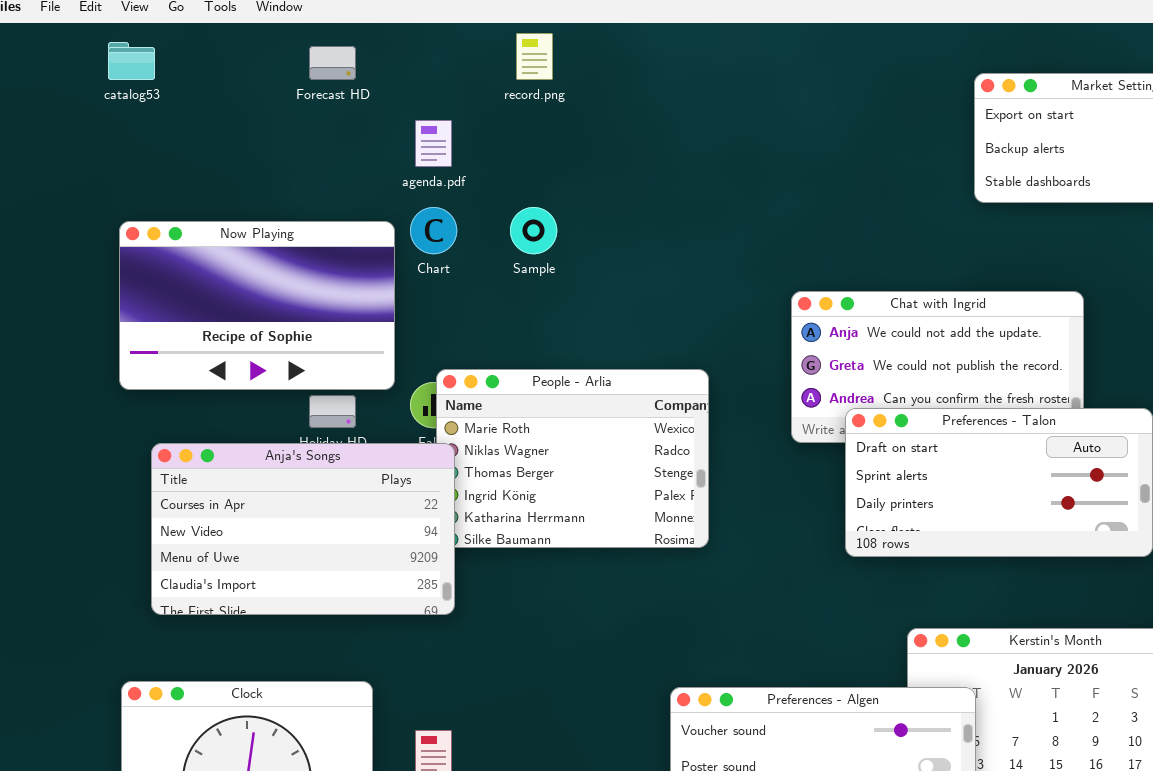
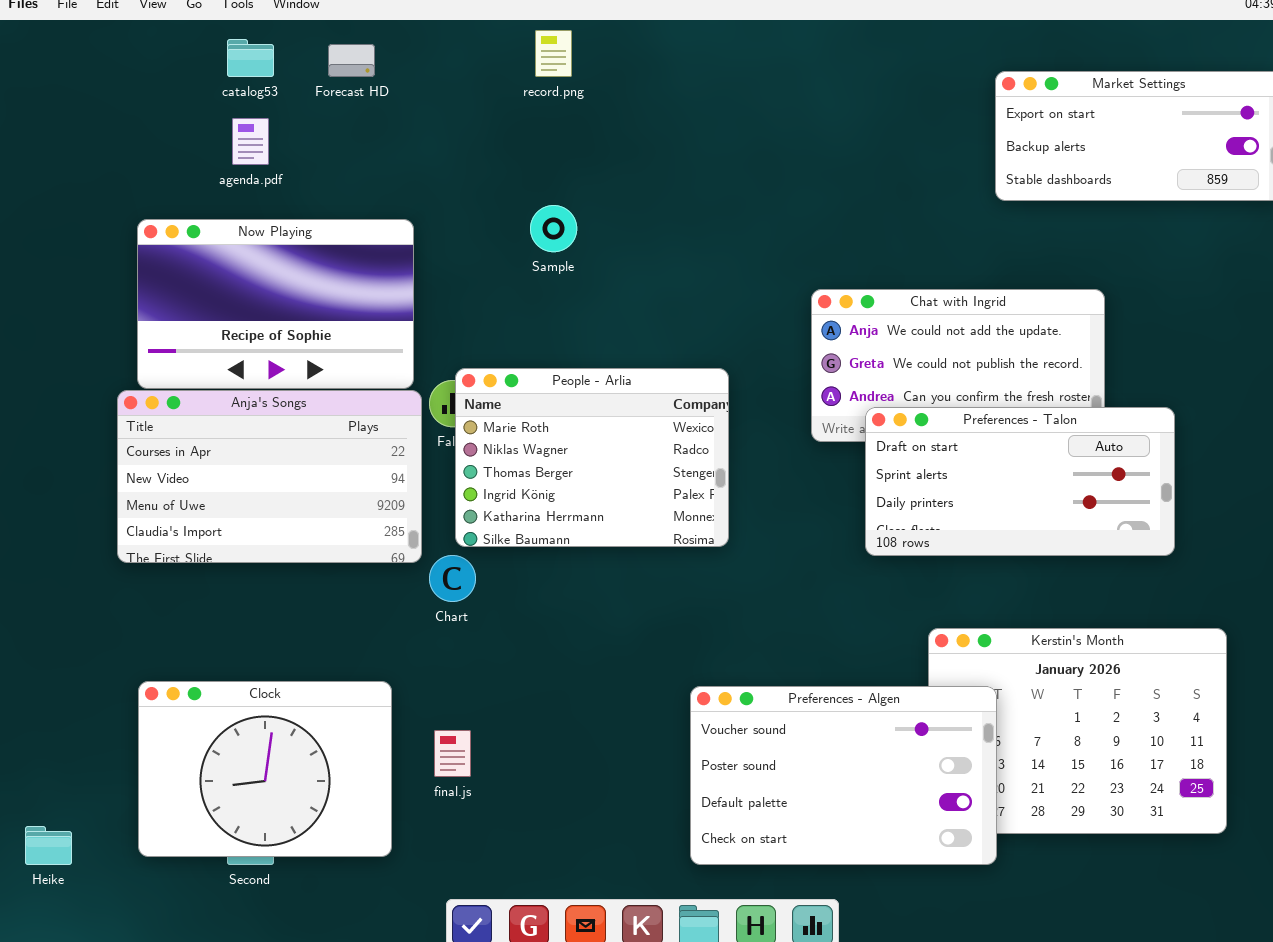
catalog53: [108,42,155,80] -> [227,39,274,77], moved
agenda.pdf: [415,120,452,167] -> [232,118,269,165], moved
Chart: [410,207,457,254] -> [429,555,476,602], moved
Anja's Songs: [151,443,455,615] -> [117,390,422,563], moved

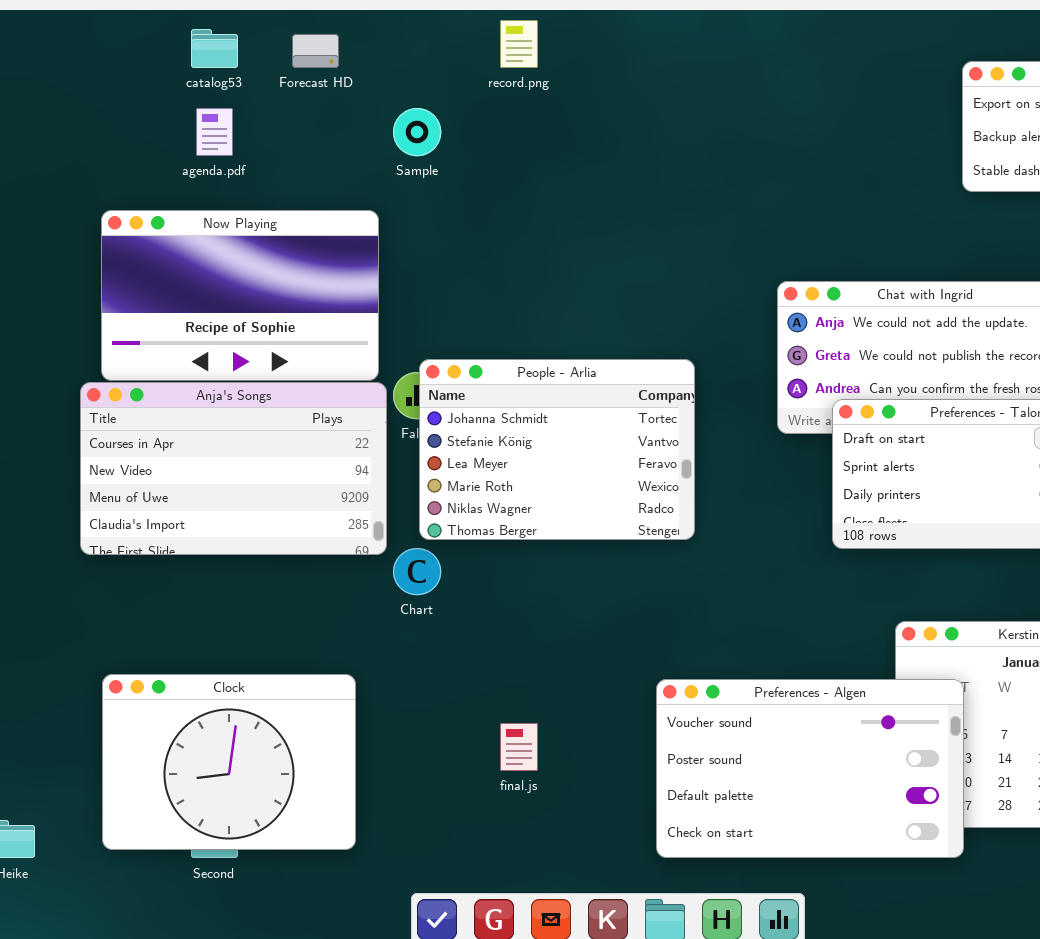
Sample: [530,205,577,252] -> [393,108,441,156], moved
People - Arlia: [455,368,729,547] -> [419,359,695,540], scrolled up 3 rows
final.js: [434,730,471,777] -> [500,723,538,771], moved

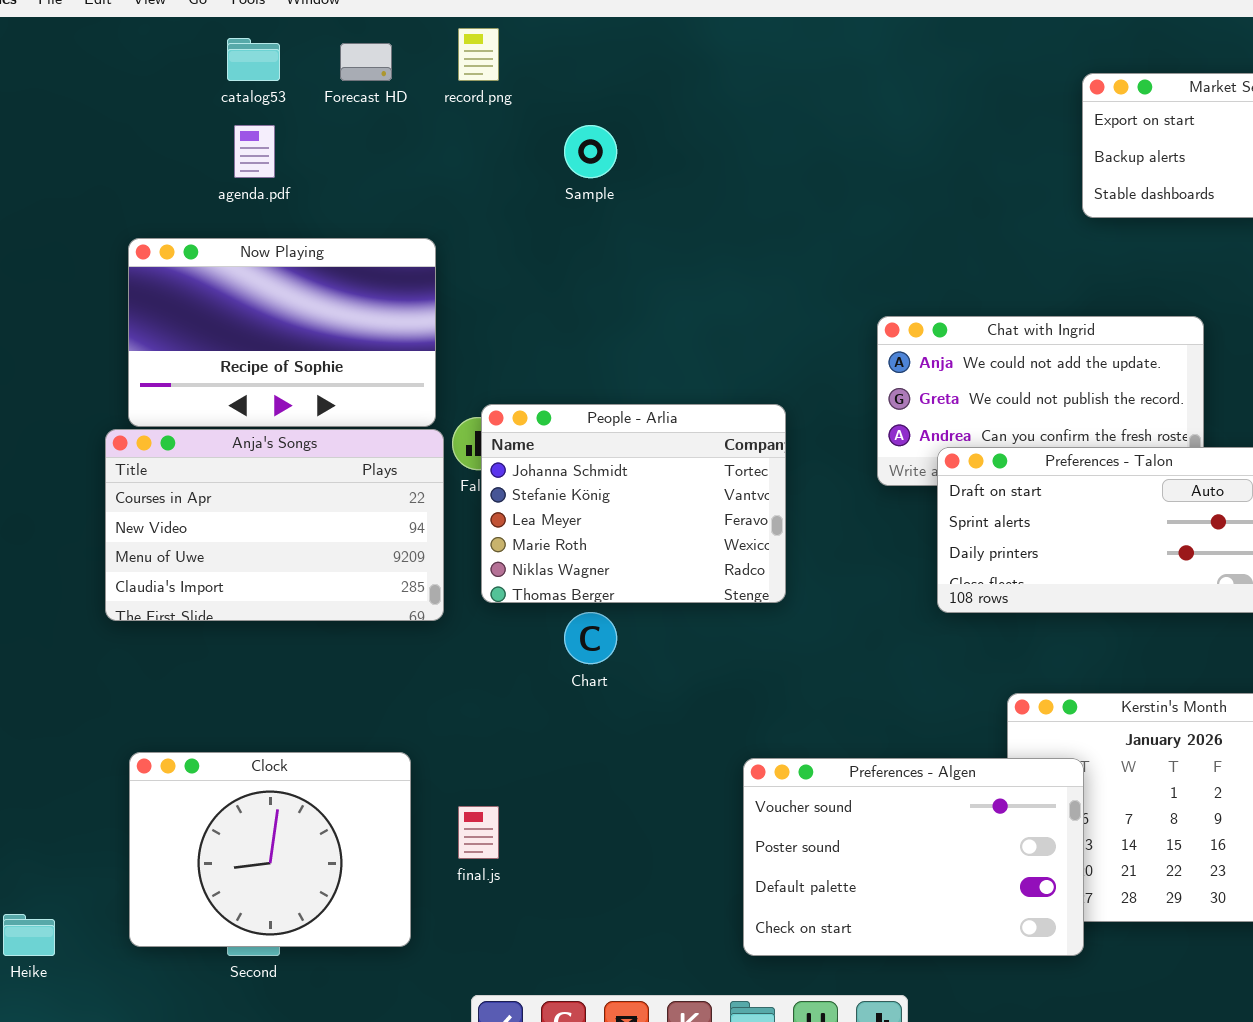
record.png: [500,20,538,68] -> [458,28,499,81], moved
Sample: [393,108,441,156] -> [564,125,617,178], moved
Chart: [393,548,441,595] -> [564,612,617,664], moved
final.js: [500,723,538,771] -> [458,806,499,859], moved

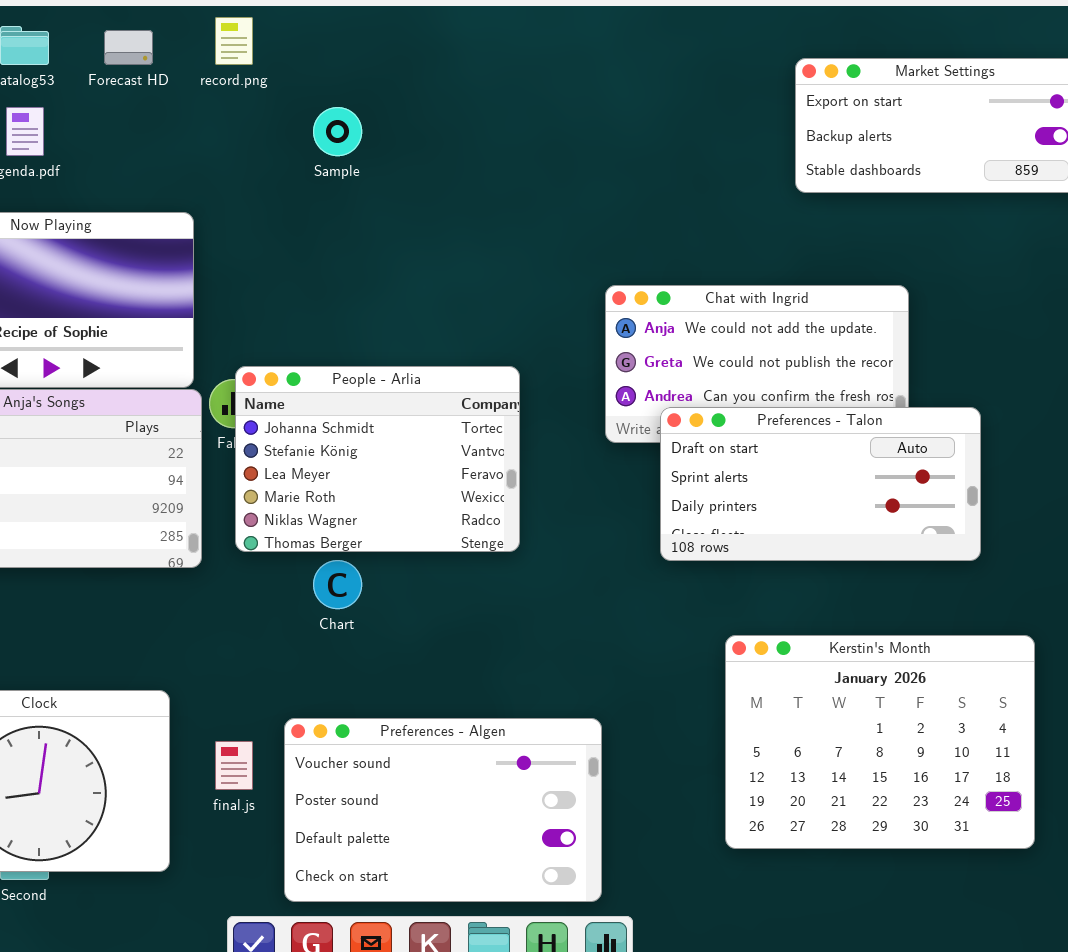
Preferences - Algen: [743,758,1084,956] -> [284,718,602,902], moved

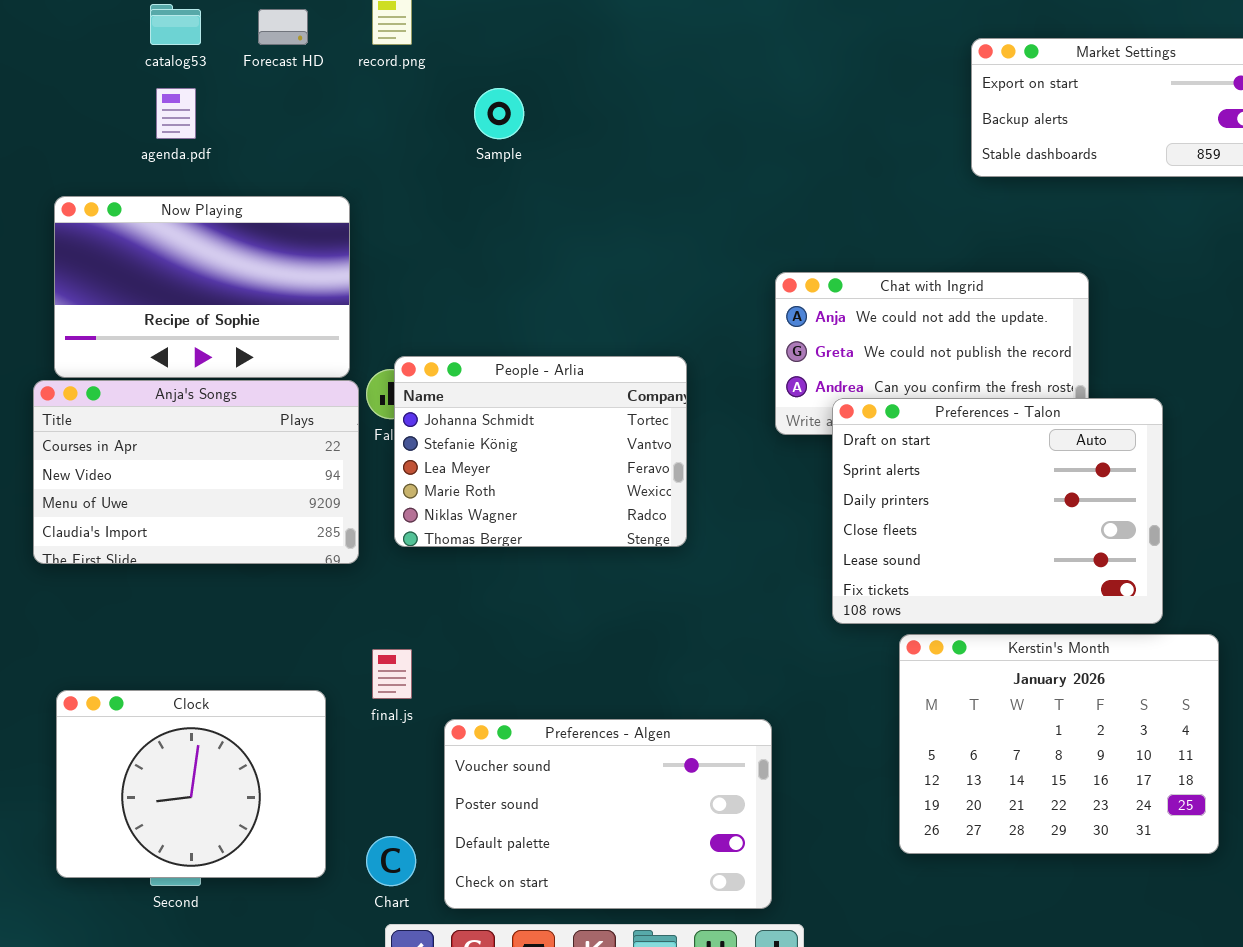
Preferences - Talon: [660,407,981,561] -> [832,398,1163,624], resized
Chart: [313,560,362,609] -> [366,836,416,886], moved
final.js: [215,741,253,790] -> [372,649,412,699], moved

